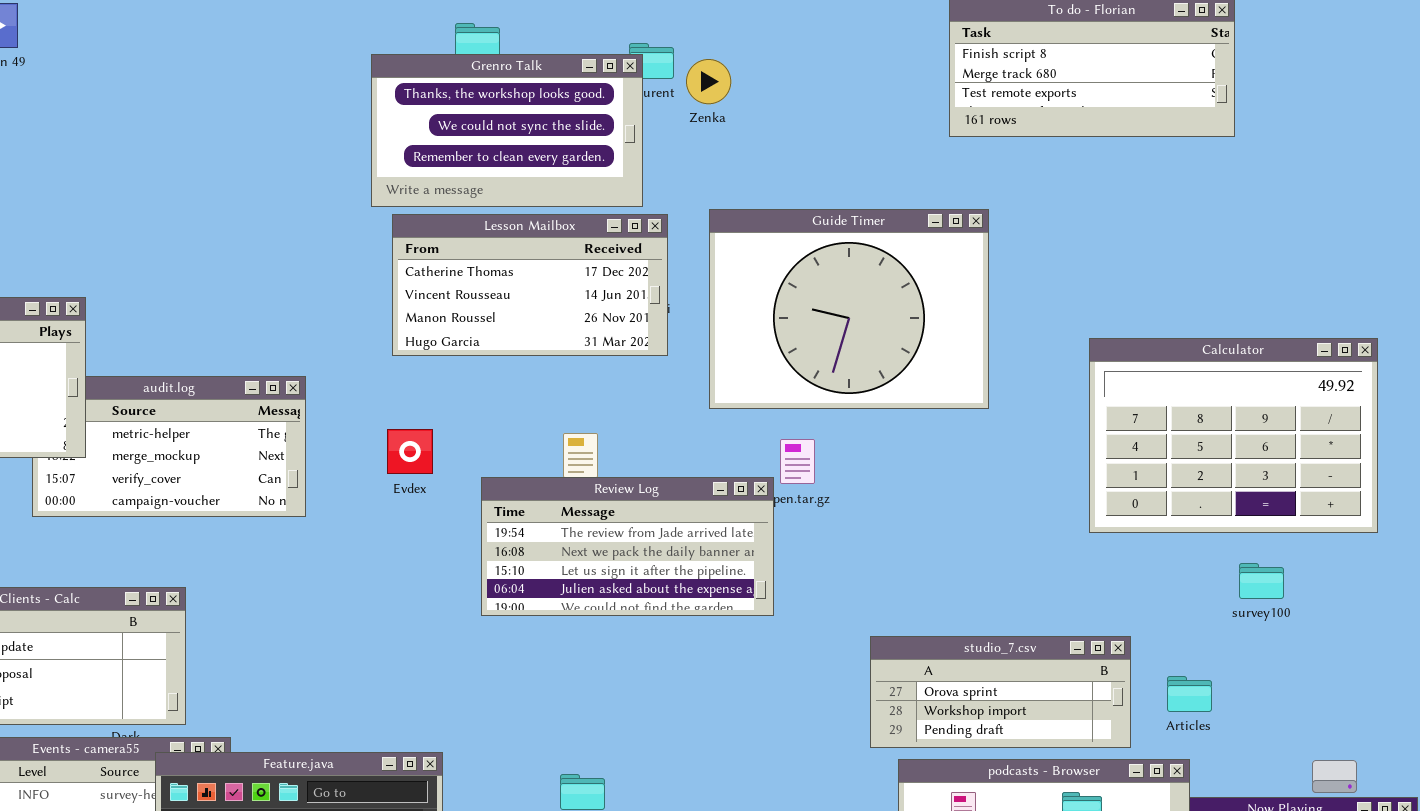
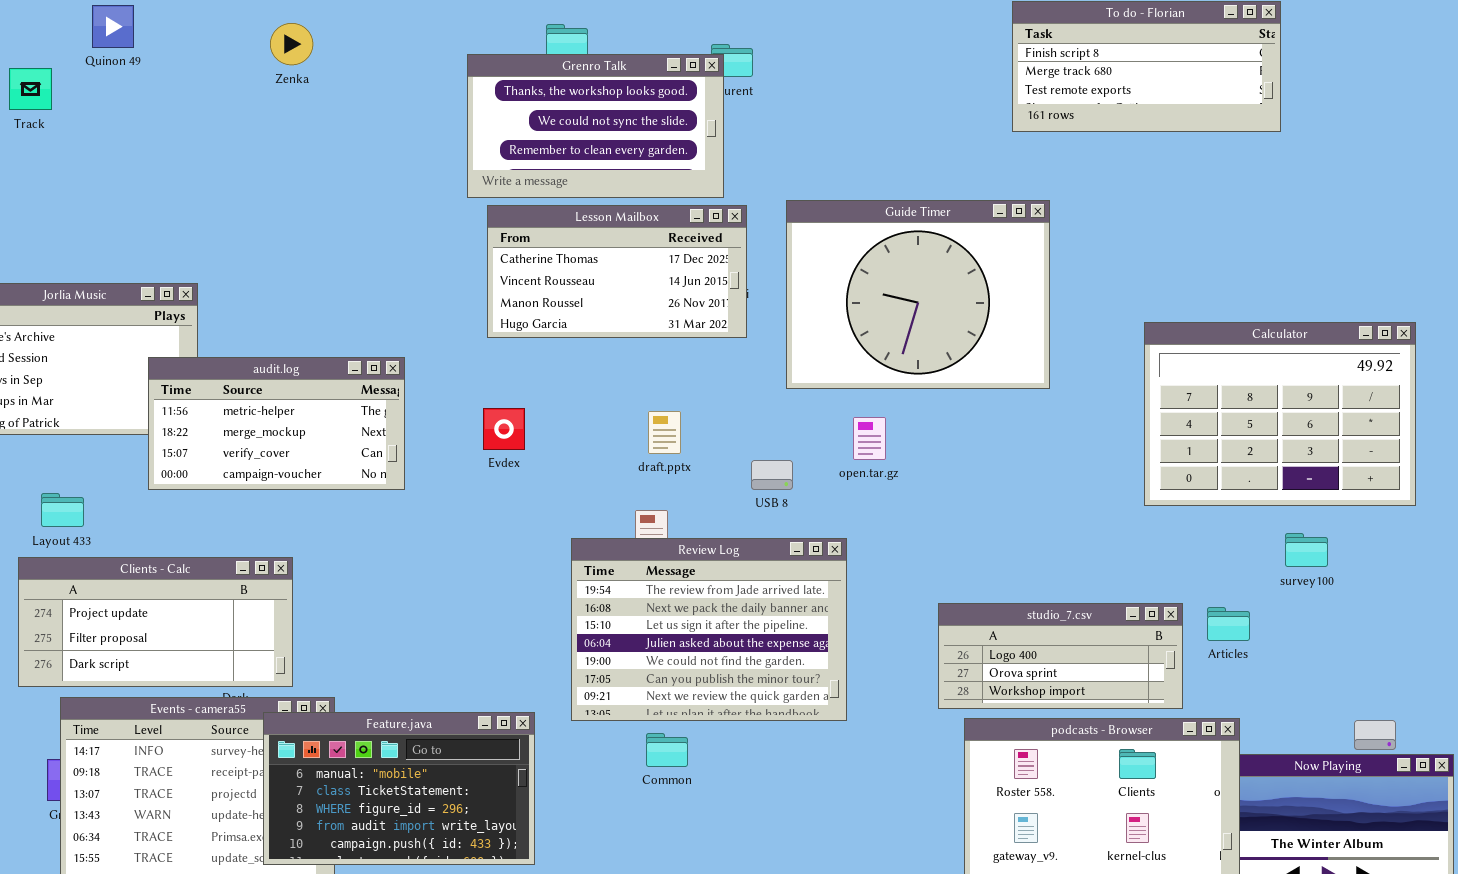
Zenka: [686,59,731,104] -> [270,23,313,65], moved
audit.log: [32,376,306,517] -> [148,357,405,490], raised
Review Log: [481,477,774,616] -> [571,538,847,721], moved, resized
studio_7.csv: [870,636,1131,748] -> [938,603,1183,709], scrolled up 1 row
Articles: [1167,676,1212,712] -> [1207,607,1250,641], moved

